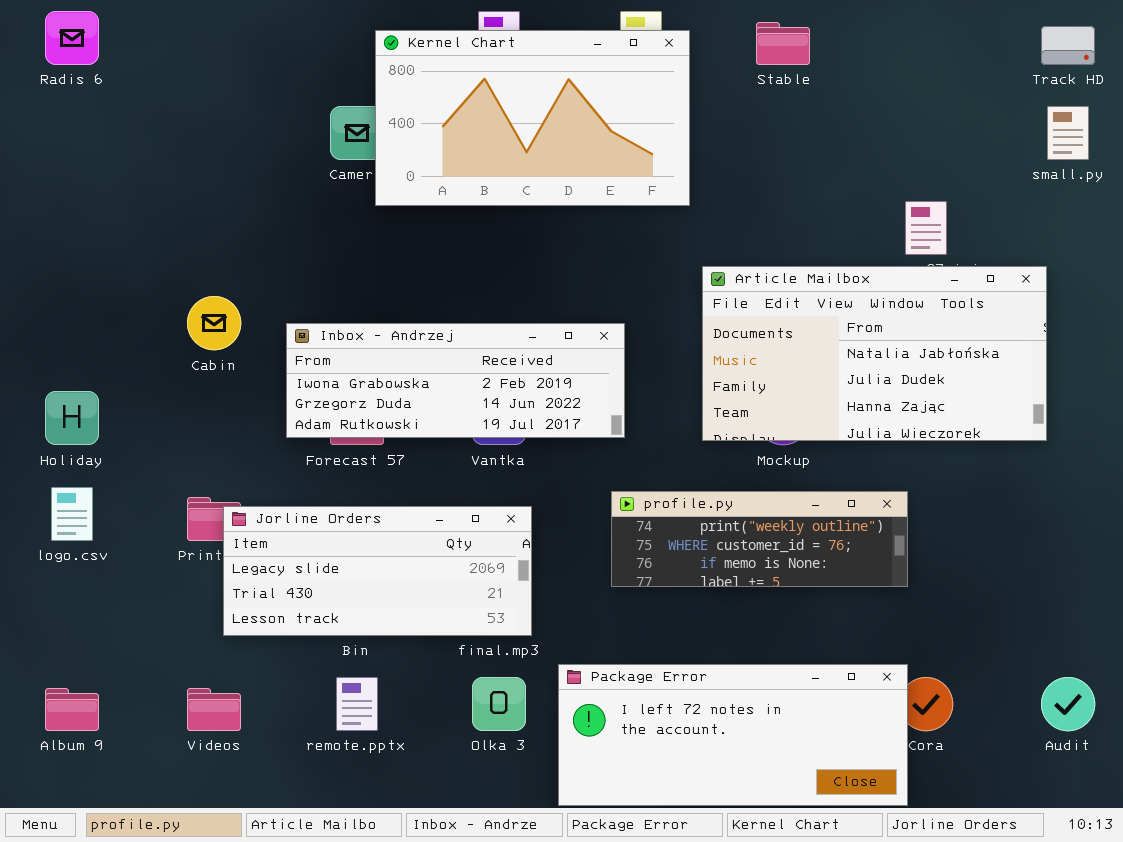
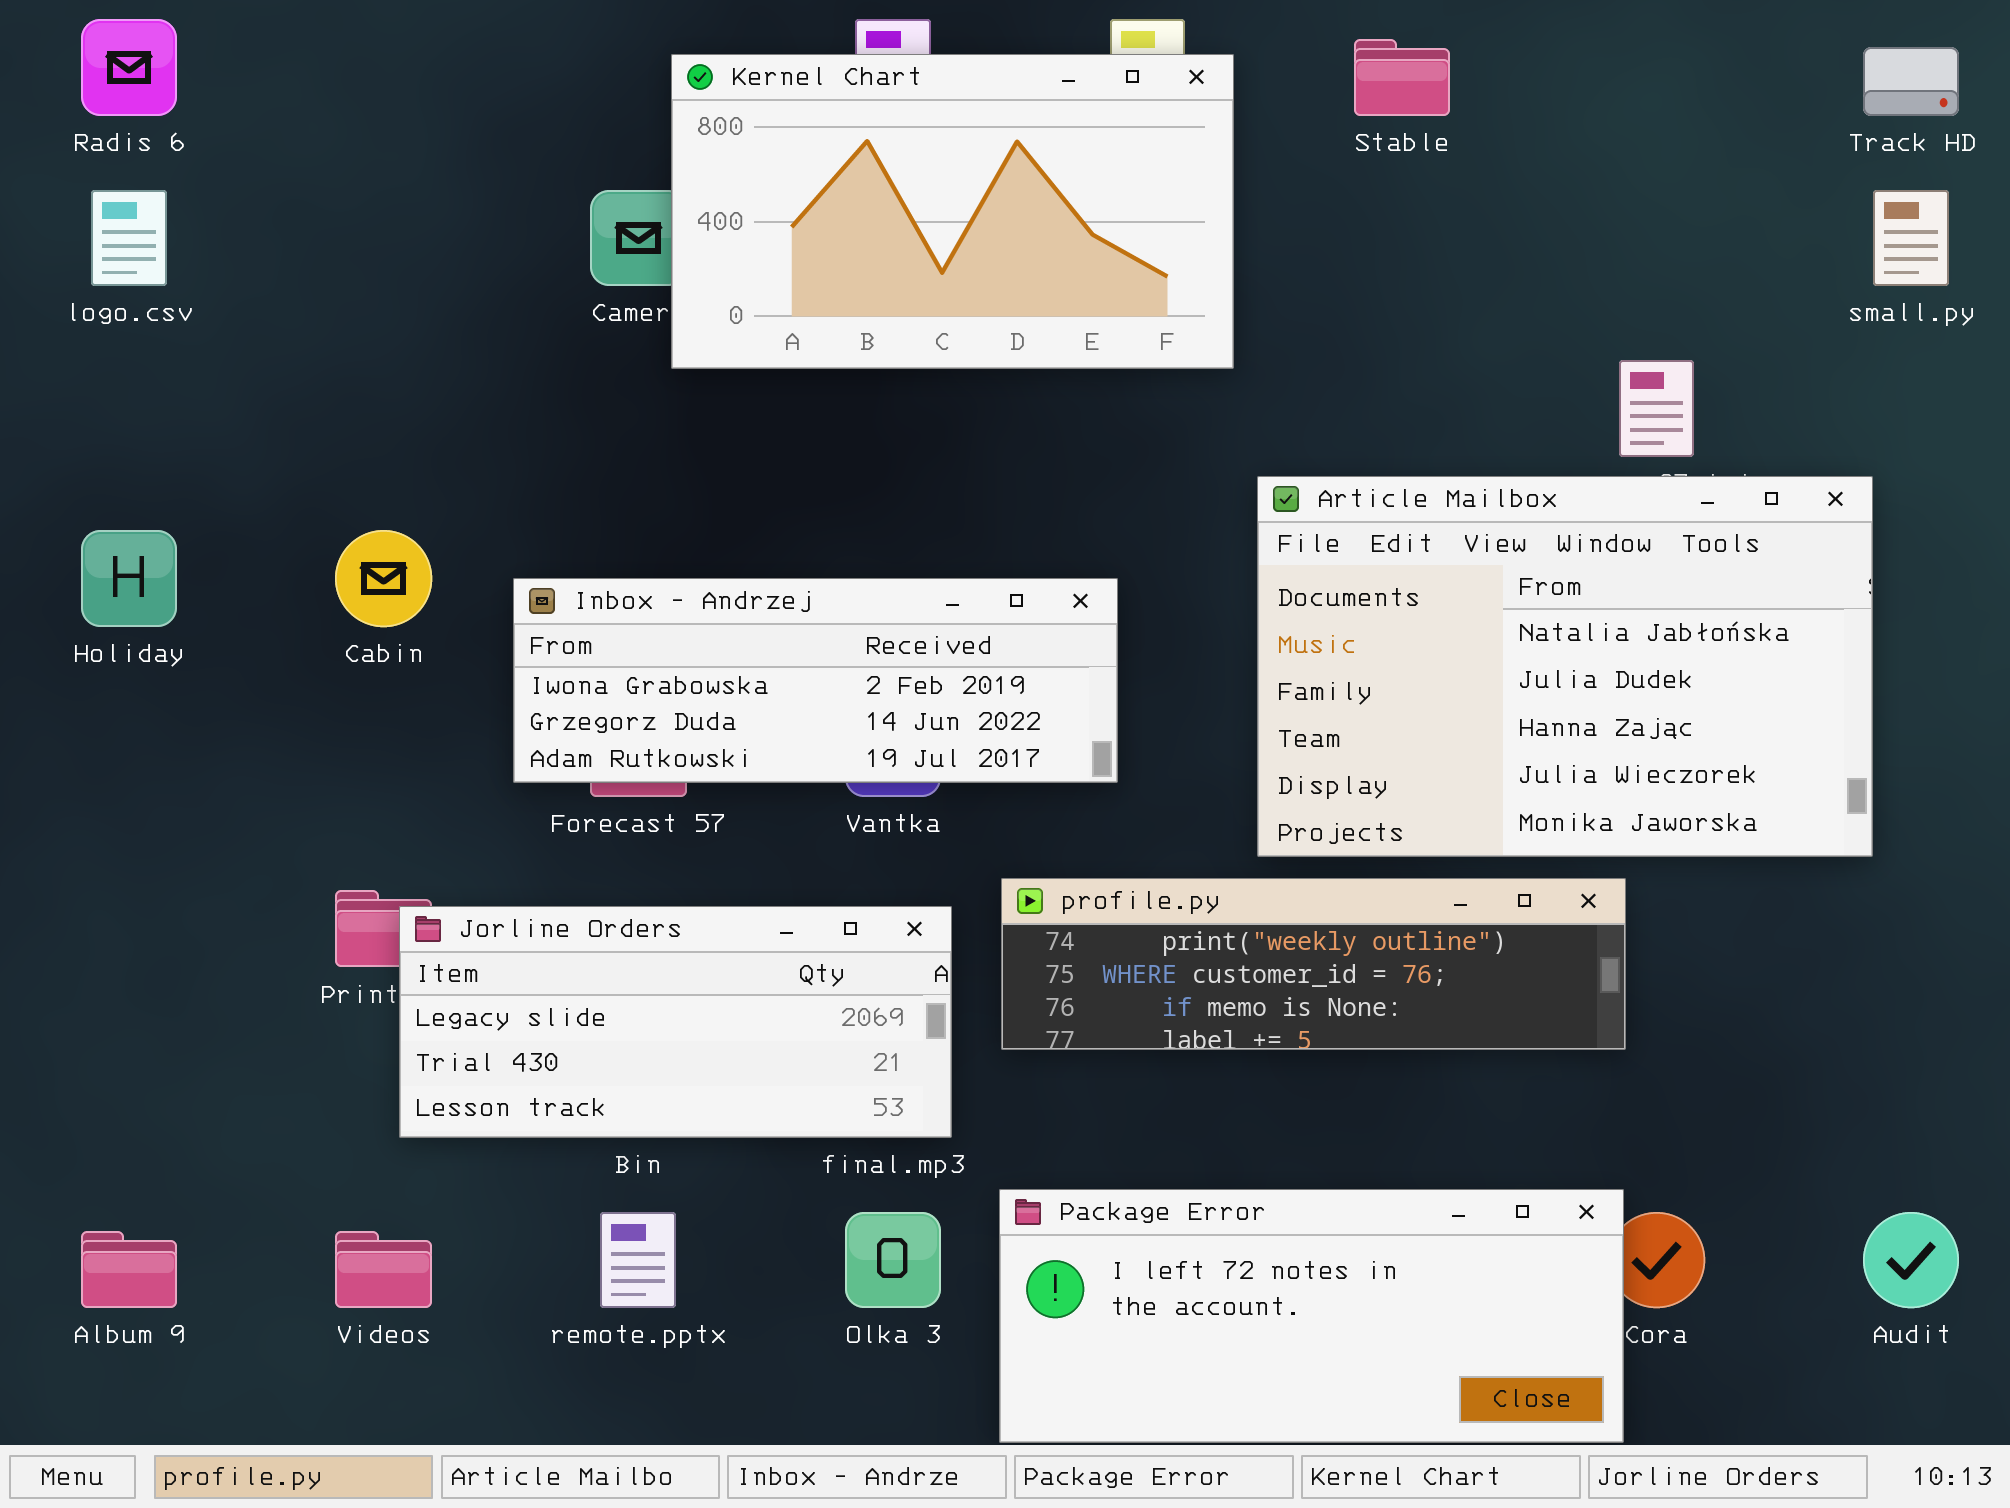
Article Mailbox: [702,266,1047,441] -> [1257,476,1873,857], resized
Holiday: [45,391,99,445] -> [81,530,177,627], moved
logo.csv: [51,487,93,541] -> [91,190,167,286], moved
profile.py: [611,491,908,587] -> [1001,878,1626,1050], resized

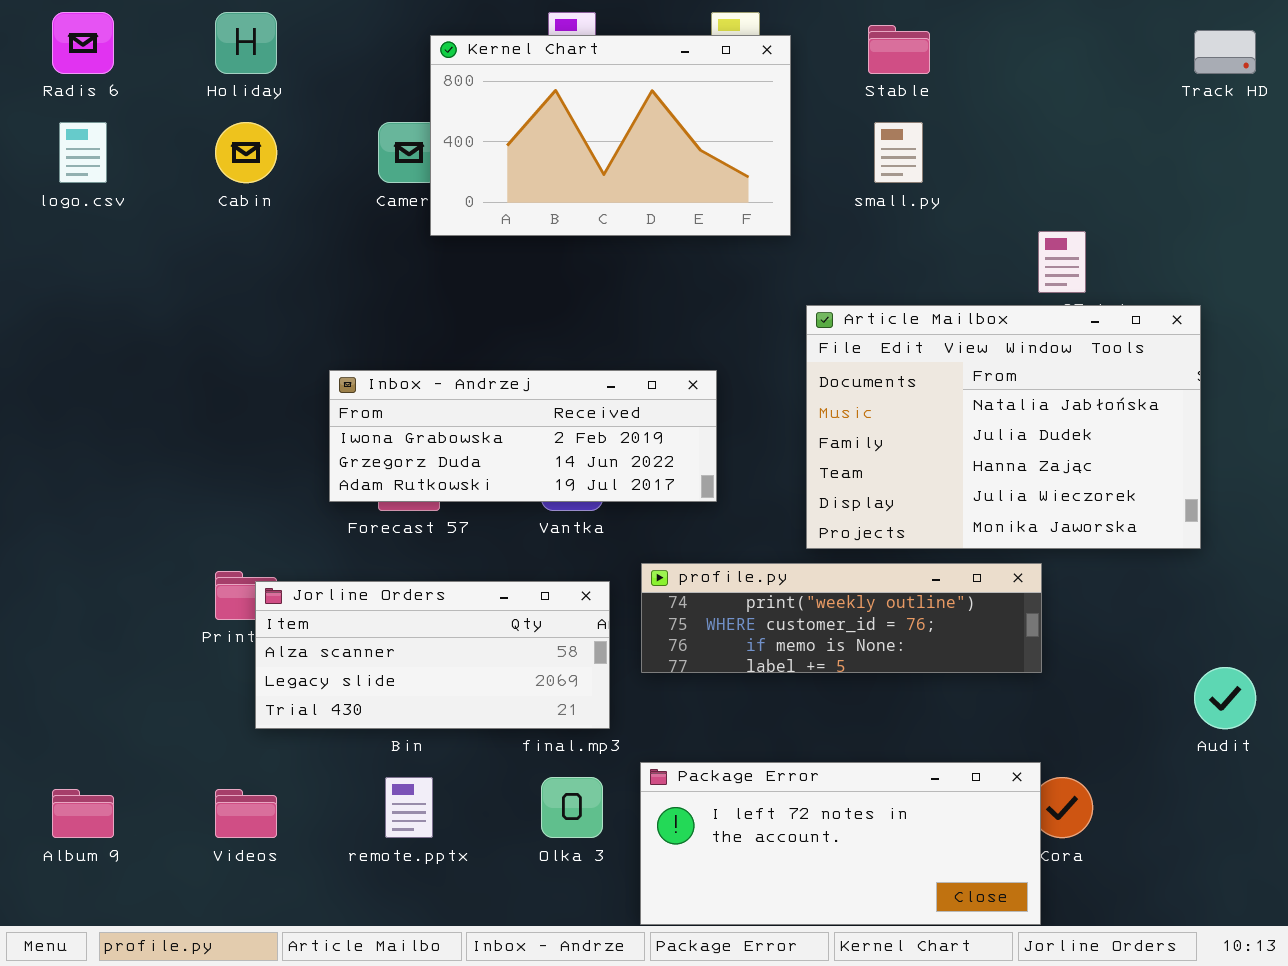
small.py: [1873,190,1949,286] -> [874,122,923,183], moved
Holiday: [81,530,177,627] -> [215,12,277,74], moved
Cabin: [335,530,432,627] -> [215,122,277,183], moved
Jorline Orders: [399,906,952,1138] -> [255,581,610,729], scrolled up 1 row
Audit: [1863,1212,1959,1308] -> [1194,667,1256,729], moved

